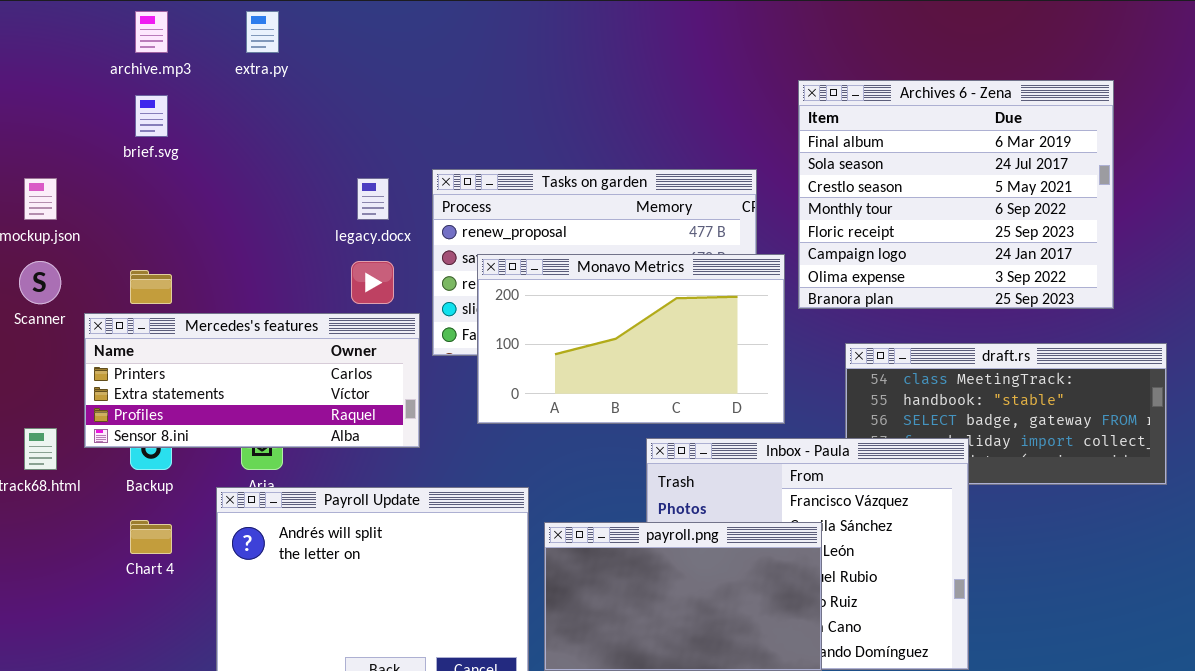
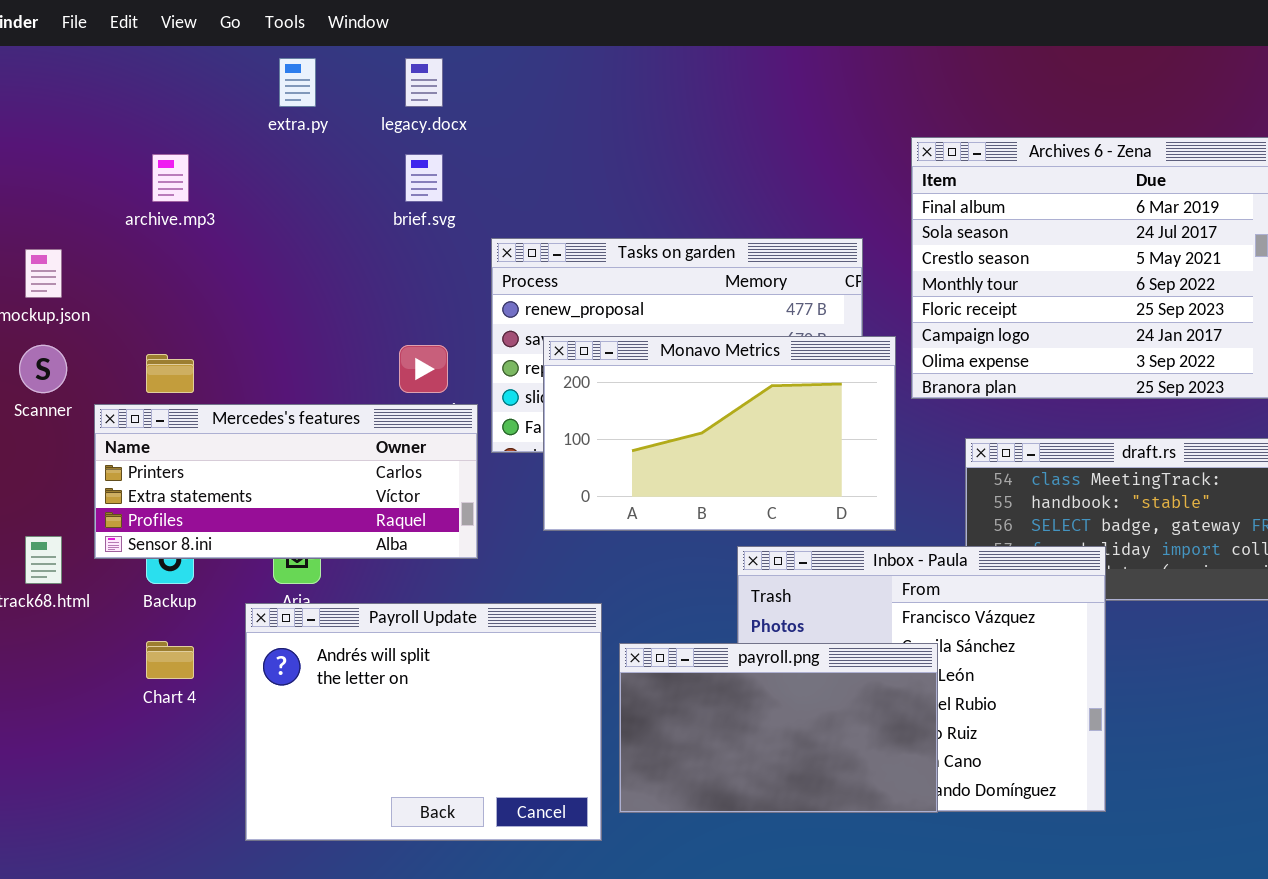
archive.mp3: [135,11,168,53] -> [152,154,189,202], moved
brief.svg: [135,95,168,137] -> [405,154,443,202], moved
legacy.docx: [357,178,389,220] -> [405,58,443,107], moved

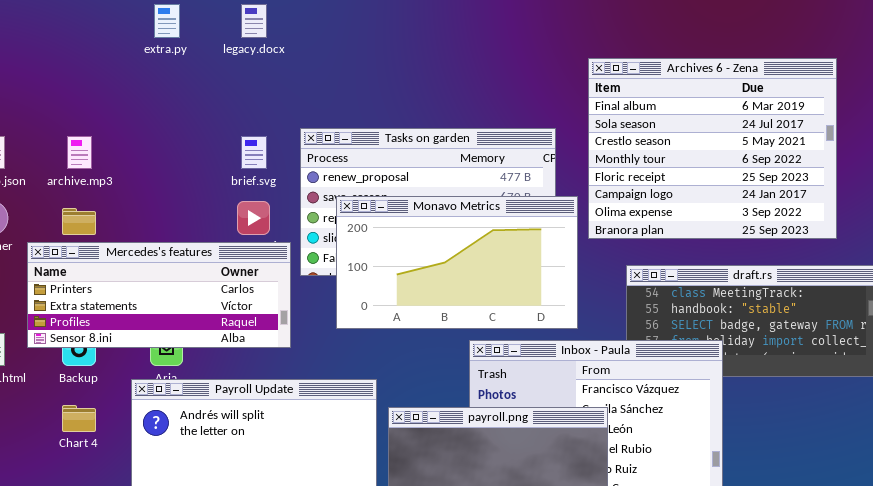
archive.mp3: [152,154,189,202] -> [67,136,92,169], moved
brief.svg: [405,154,443,202] -> [241,136,267,169], moved

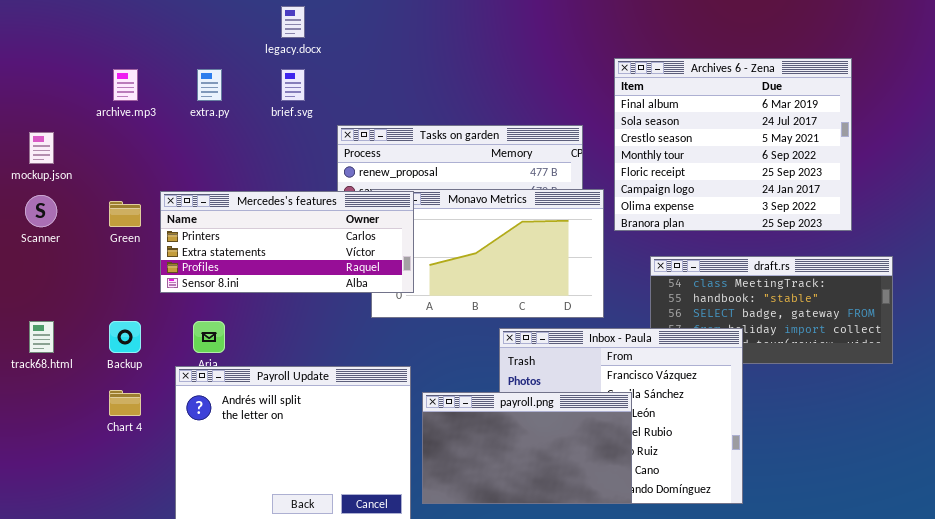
extra.py: [154,4,180,38] -> [197,69,222,101], moved
archive.mp3: [67,136,92,169] -> [113,69,138,101], moved
brief.svg: [241,136,267,169] -> [281,69,305,101], moved
Mercedes's features: [27,242,291,348] -> [160,191,414,293], moved

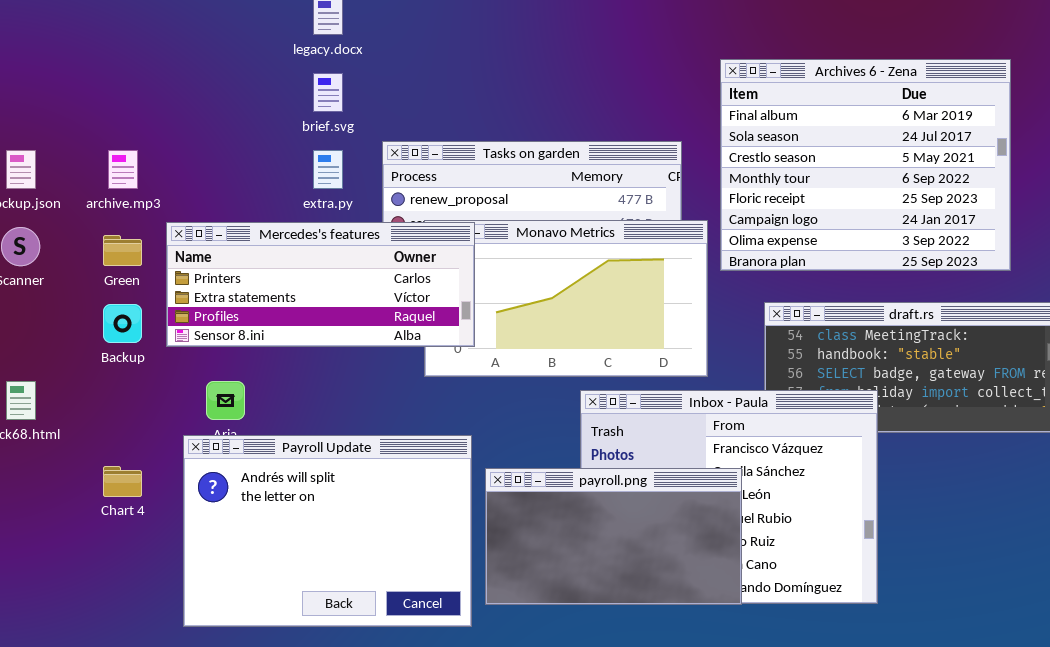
archive.mp3: [113,69,138,101] -> [108,150,138,189], moved
extra.py: [197,69,222,101] -> [313,150,343,189], moved
Backup: [109,321,141,353] -> [103,304,142,343], moved

